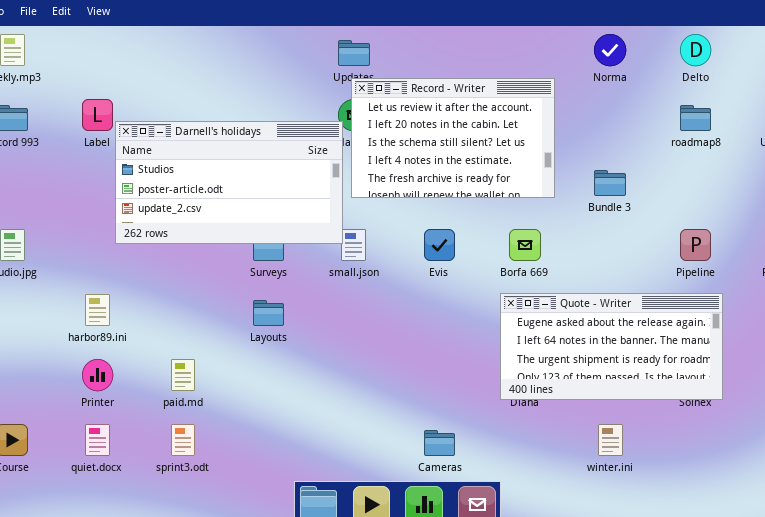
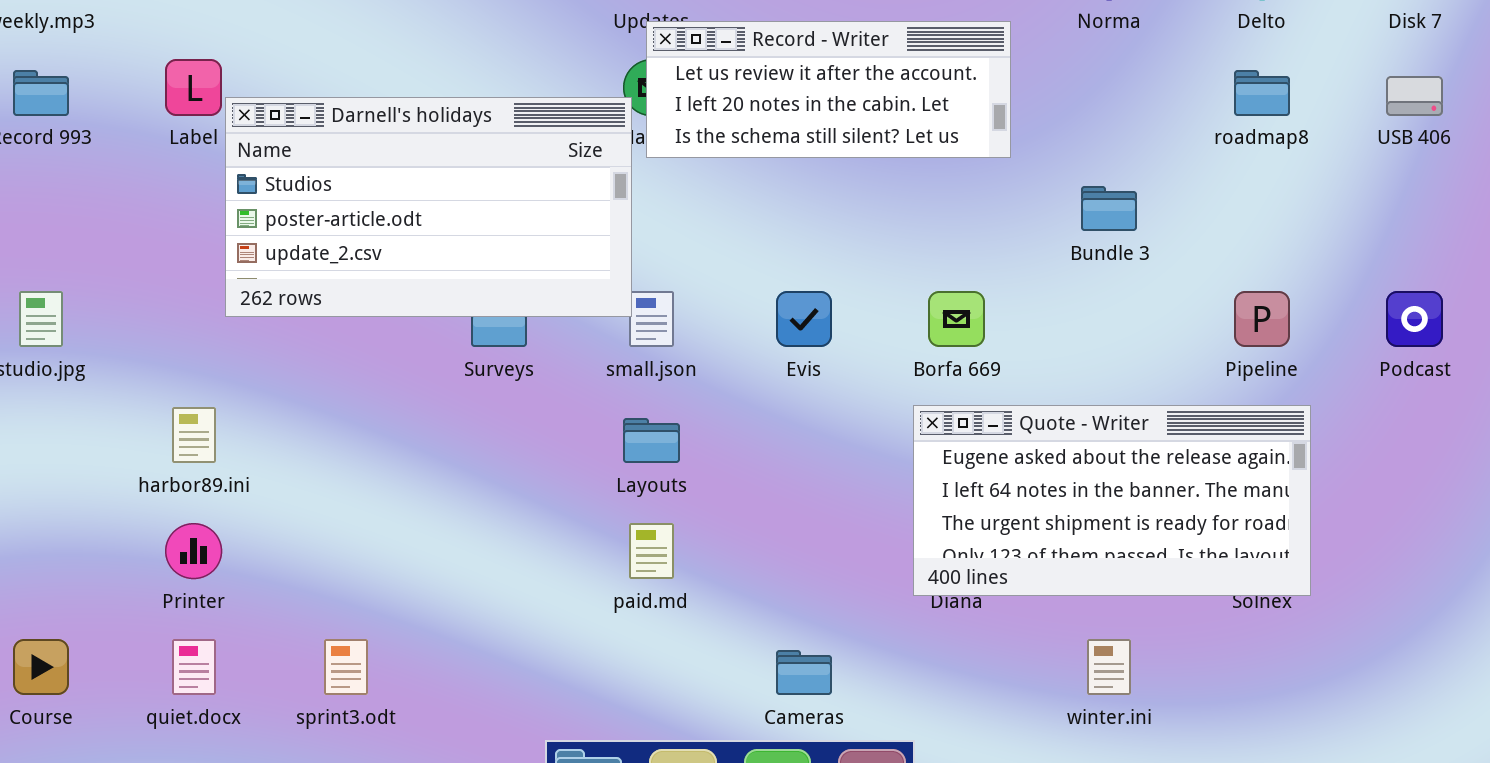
Record - Writer: [351,78,555,198] -> [646,21,1011,158], resized
Layouts: [253,300,284,326] -> [623,418,680,463], moved
paid.md: [171,359,195,391] -> [629,523,674,579], moved

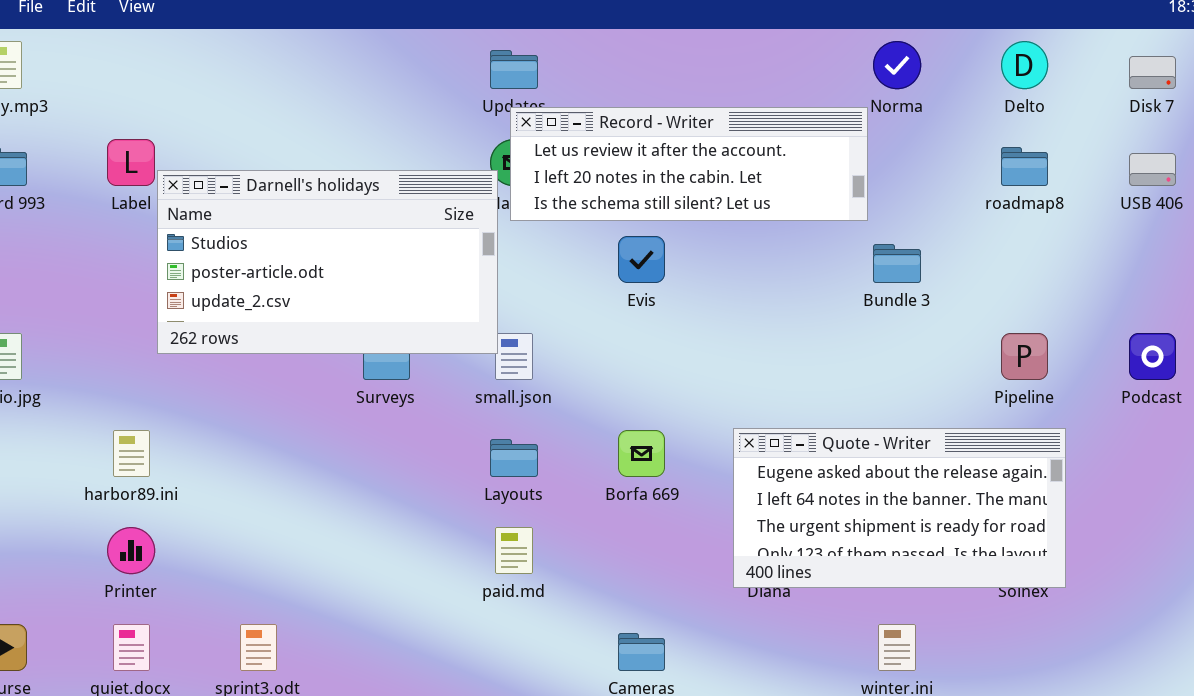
Record - Writer: [646,21,1011,158] -> [510,107,868,221], resized
Evis: [776,291,832,347] -> [618,236,665,283], moved
Borfa 669: [928,291,985,347] -> [618,430,665,477], moved

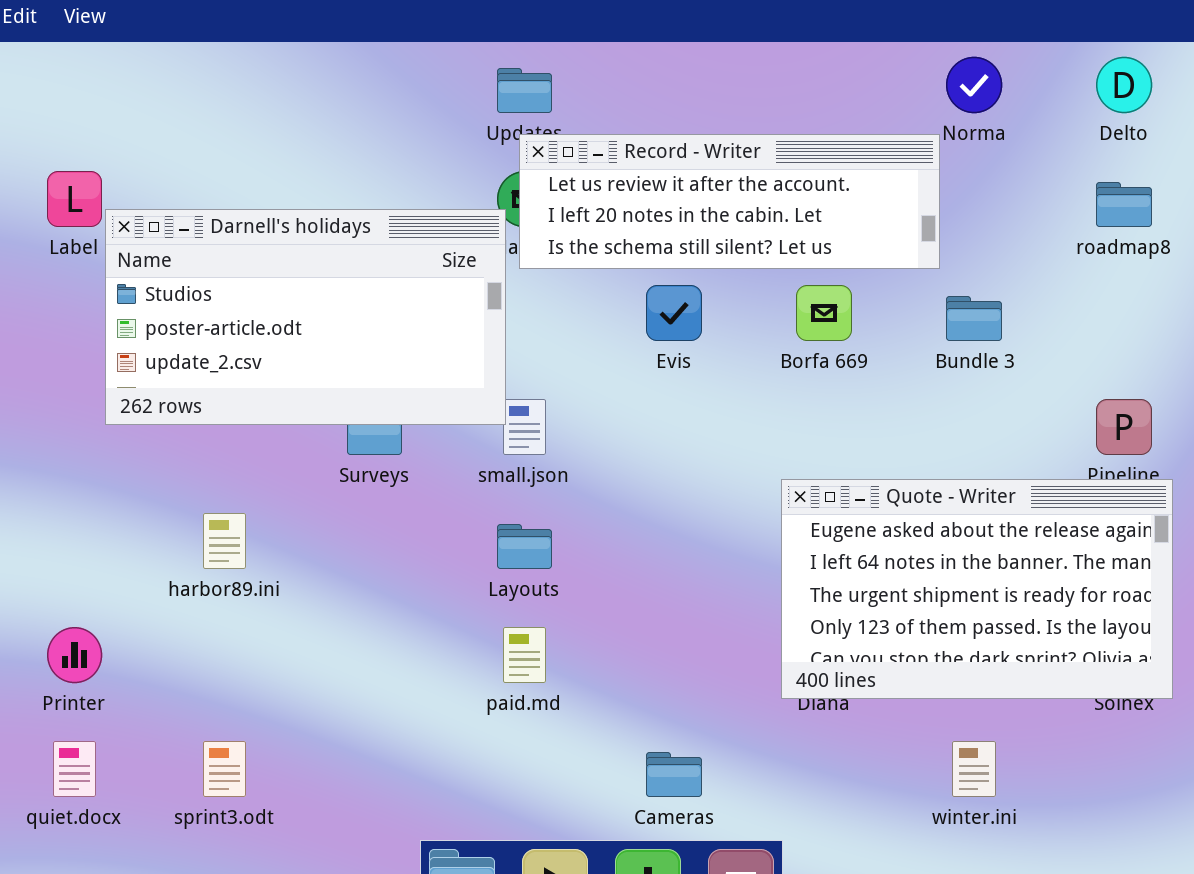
Quote - Writer: [733,428,1066,588] -> [781,479,1173,699], resized
harbor89.ini: [113,430,150,477] -> [203,513,246,569], moved
Borfa 669: [618,430,665,477] -> [796,285,852,341], moved

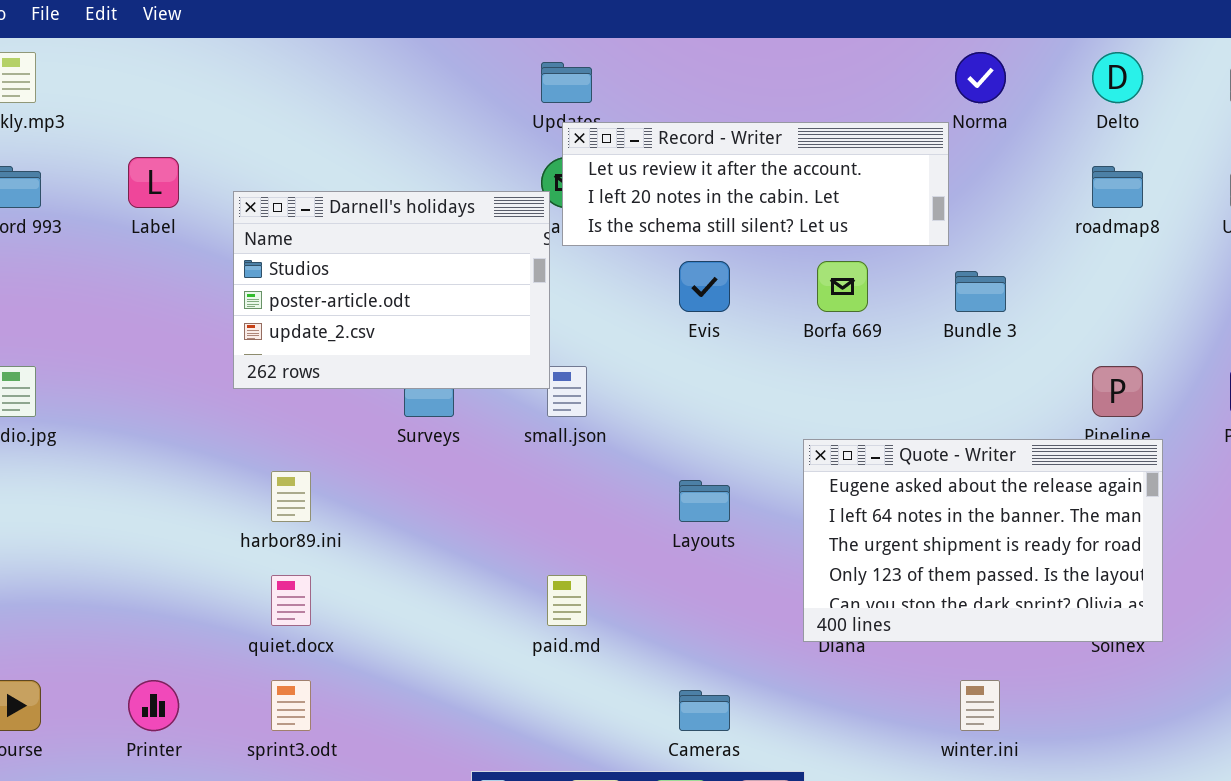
Darnell's holidays: [105,209,506,425] -> [233,191,550,389], resized
Layouts: [497,524,552,569] -> [679,480,730,522], moved
Printer: [47,627,102,683] -> [128,680,179,731], moved
quiet.docx: [53,741,96,797] -> [271,575,311,626], moved

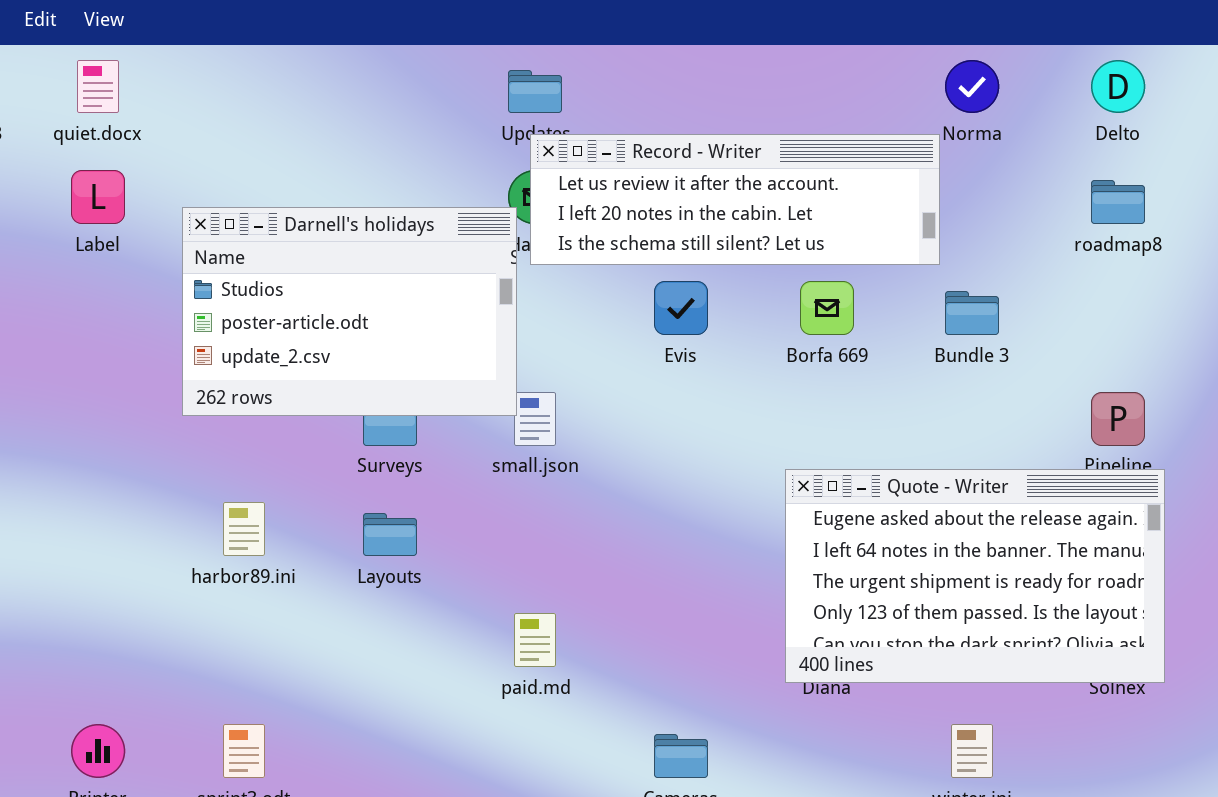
Layouts: [679,480,730,522] -> [363,513,417,556], moved
quiet.docx: [271,575,311,626] -> [77,60,119,113], moved

